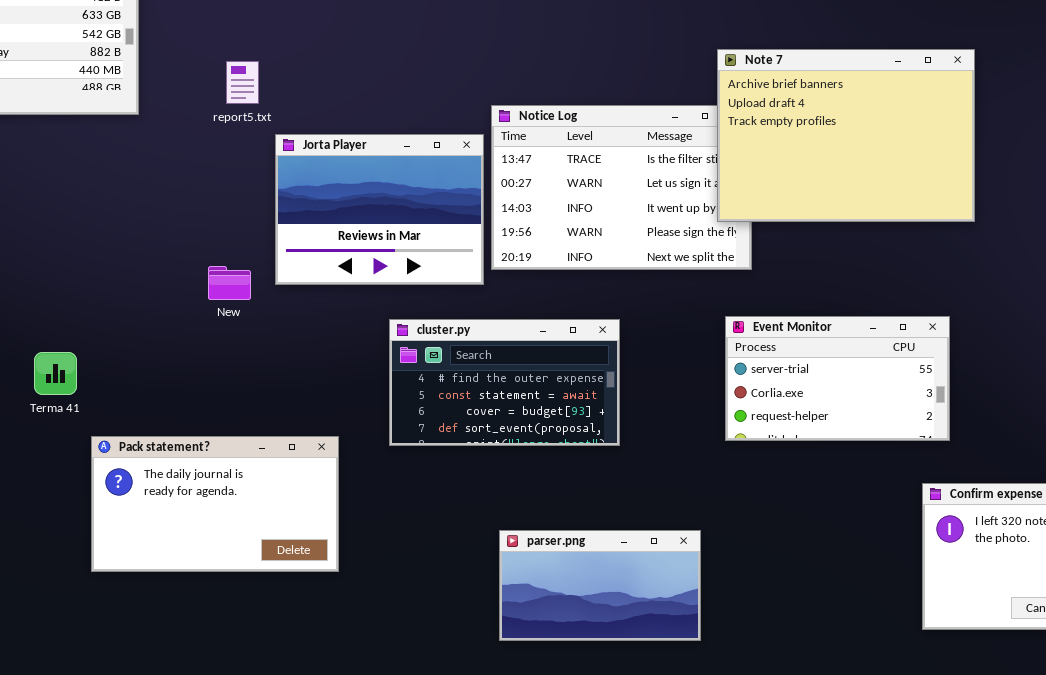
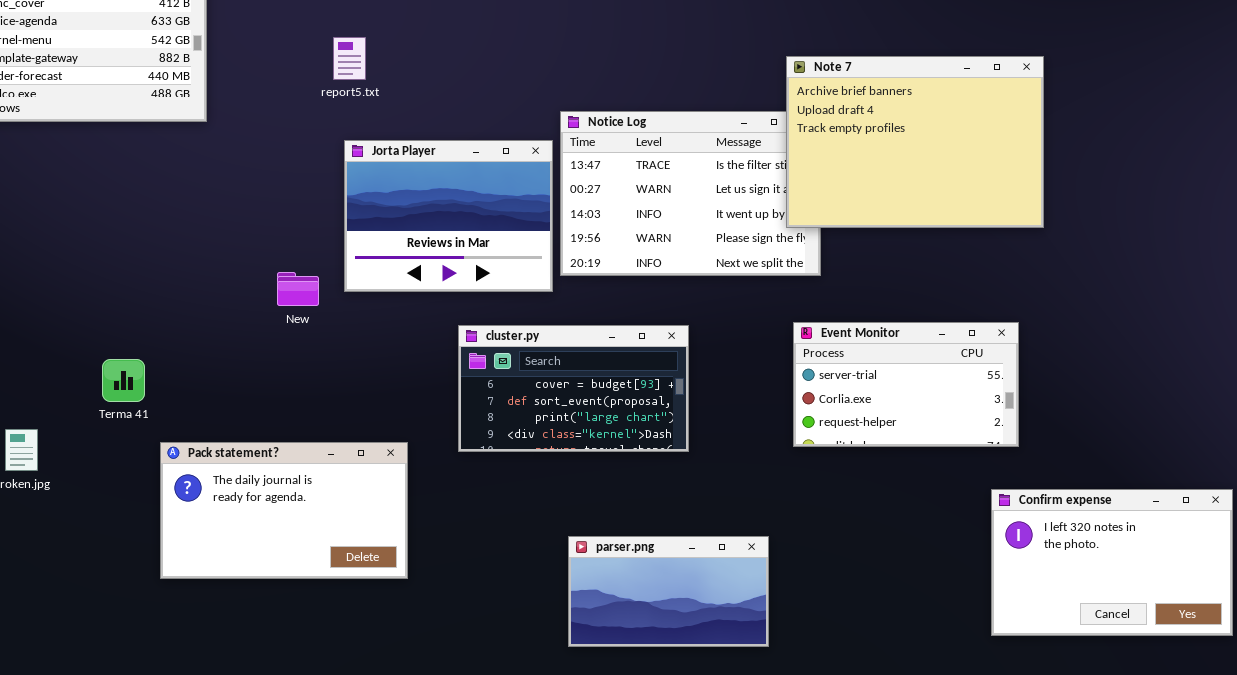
report5.txt: [226,61,259,104] -> [333,37,366,80], moved
cluster.py: [389,319,620,446] -> [458,325,689,452], scrolled down 2 rows

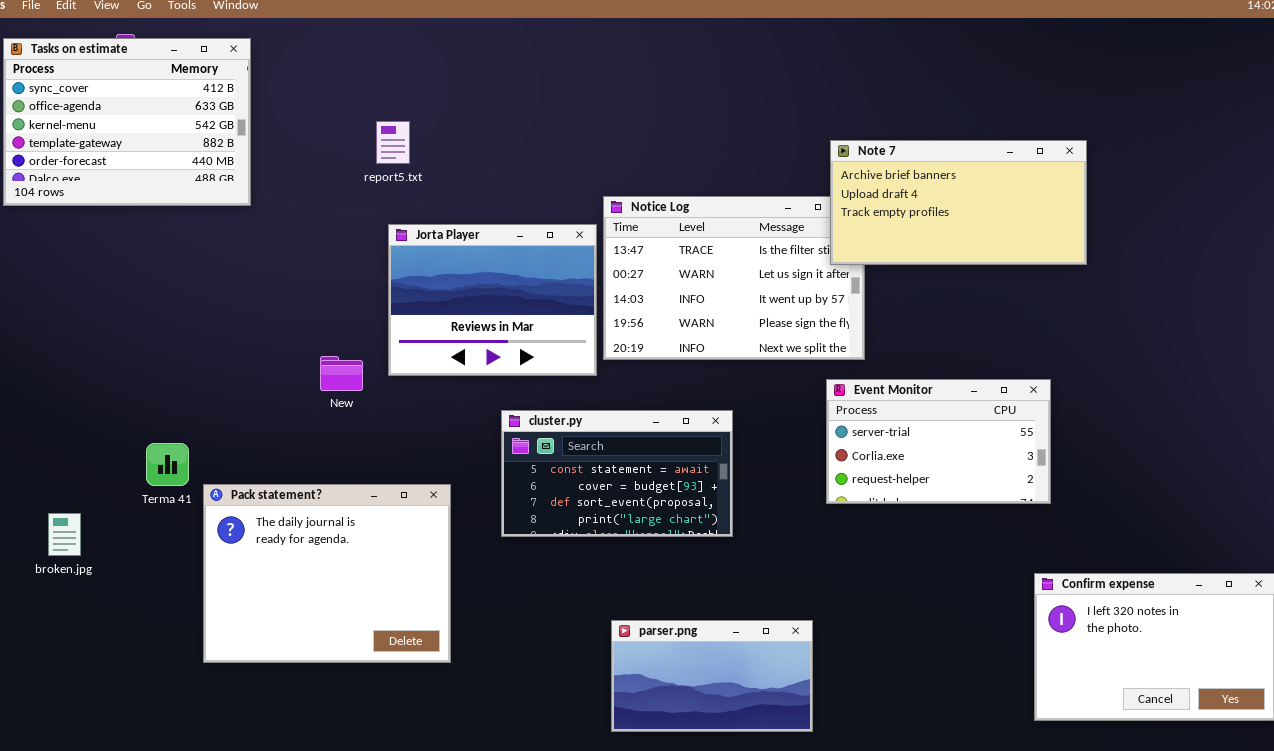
Note 7: [786,56,1044,228] -> [830,140,1087,265], resized
Event Monitor: [793,322,1019,447] -> [826,379,1051,504], moved
cluster.py: [458,325,689,452] -> [501,410,733,537], scrolled up 1 row
Pack statement?: [160,442,408,579] -> [203,484,451,663], resized

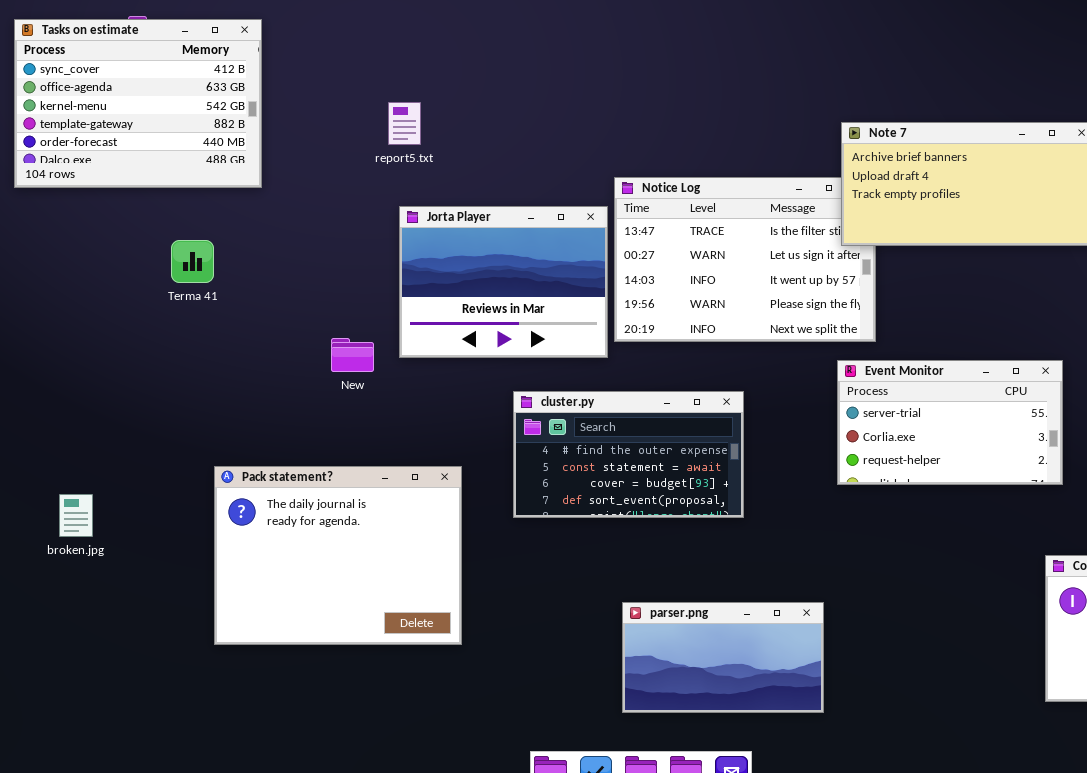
cluster.py: [501,410,733,537] -> [513,391,744,518], scrolled up 1 row
Terma 41: [146,443,189,486] -> [171,240,214,283], moved

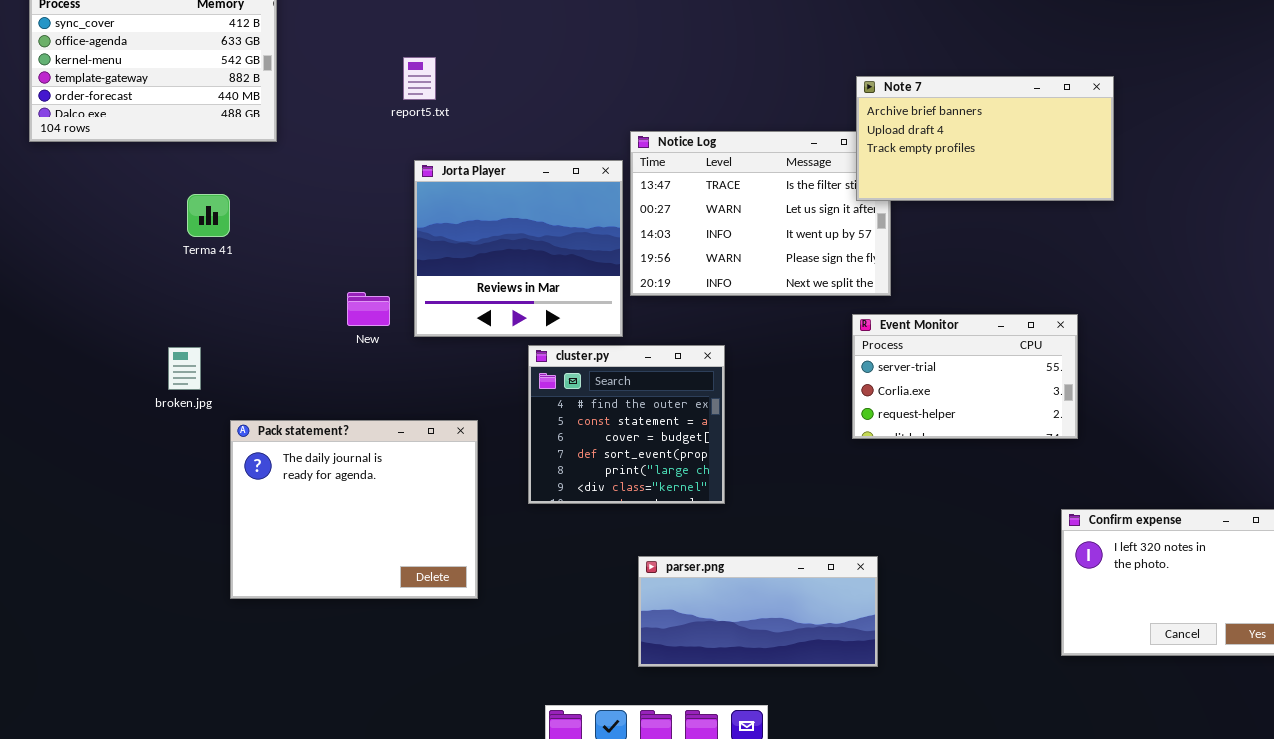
Jorta Player: [399,206,608,358] -> [414,160,623,337], resized
cluster.py: [513,391,744,518] -> [528,345,725,504], resized
broken.jpg: [59,494,93,537] -> [168,347,201,390], moved
parser.png: [622,602,824,713] -> [638,556,878,667], resized

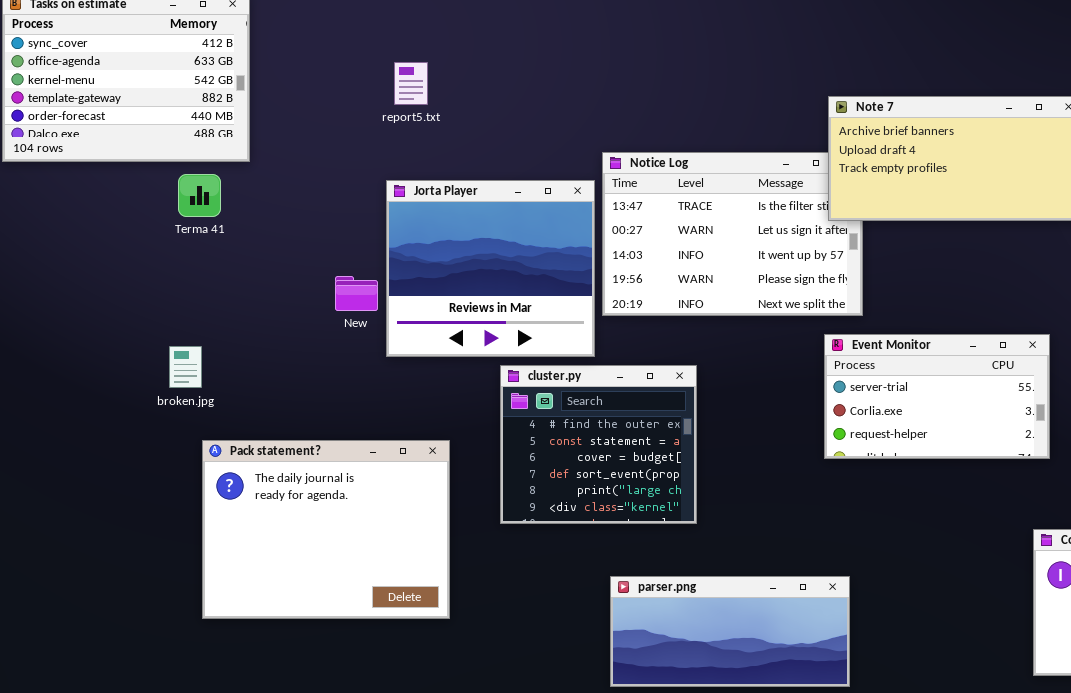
report5.txt: [403,57,436,100] -> [394,62,428,105], moved
Terma 41: [187,194,230,237] -> [178,174,221,217], moved
New: [347,292,390,326] -> [335,276,378,311], moved
broken.jpg: [168,347,201,390] -> [169,346,202,388], moved

